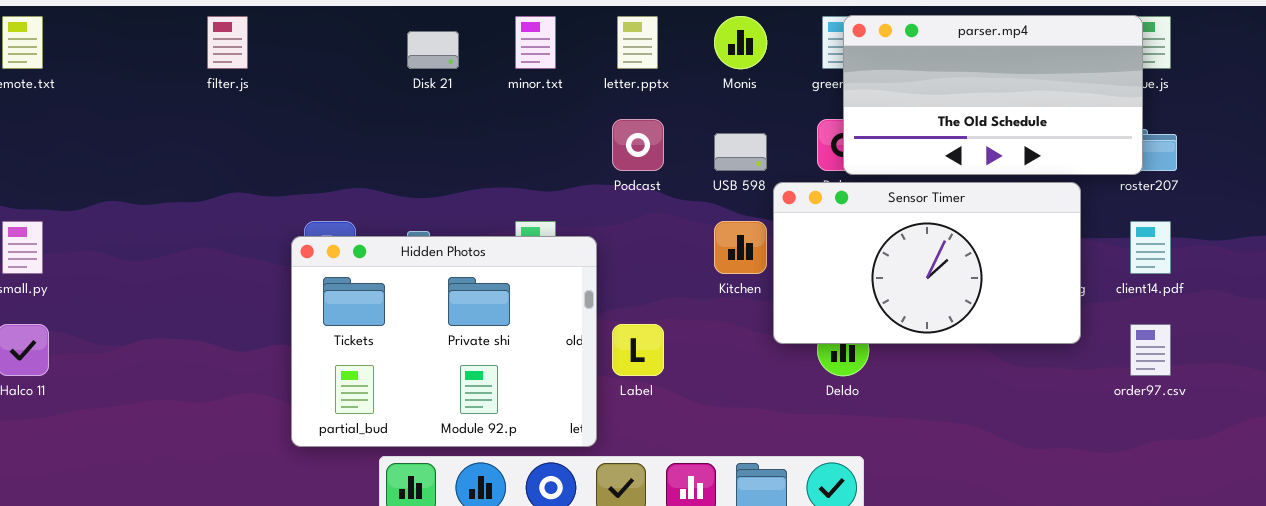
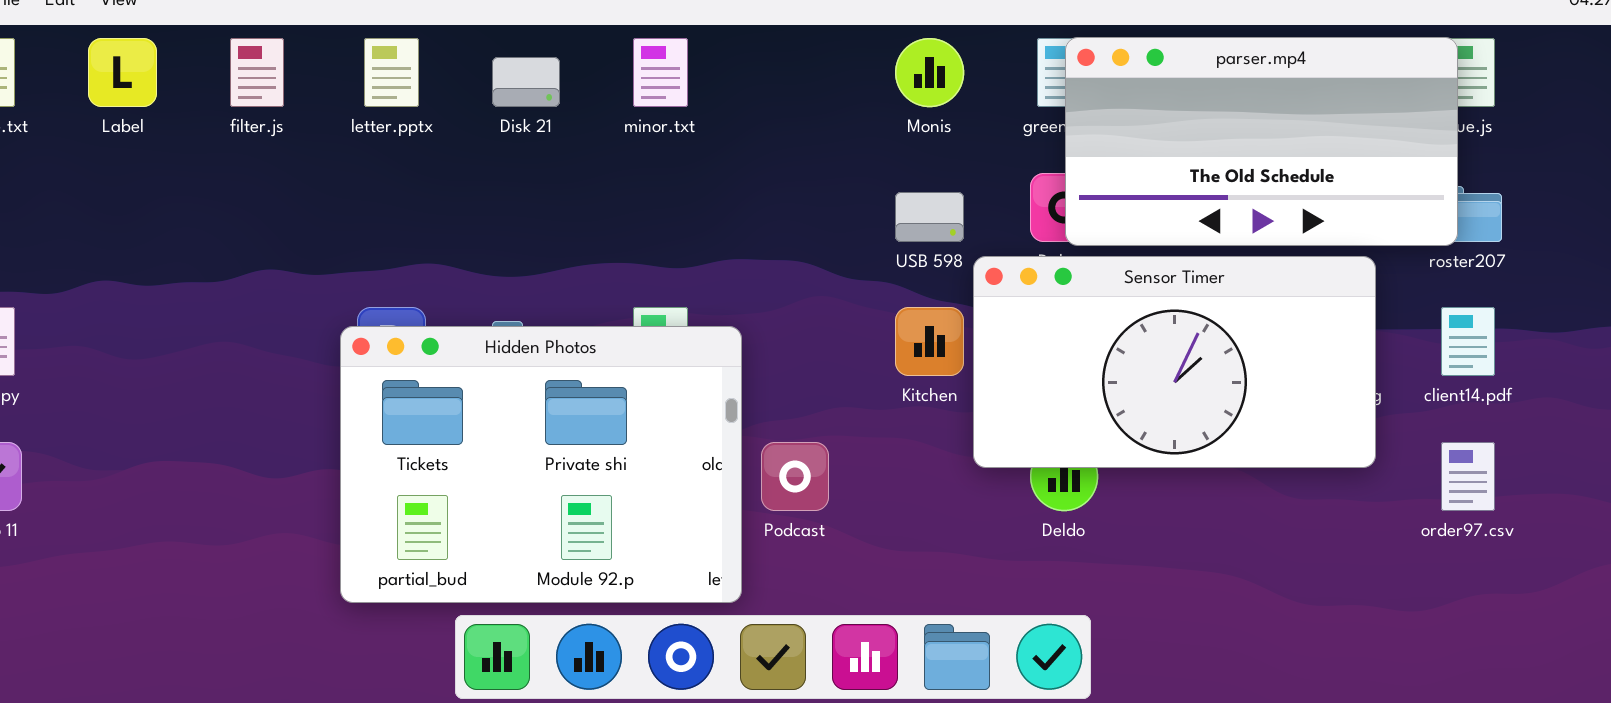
letter.pptx: [617,16,658,69] -> [364,38,419,107], moved
Podcast: [612,119,664,171] -> [761,442,829,511], moved
Label: [612,324,664,376] -> [88,38,157,107], moved

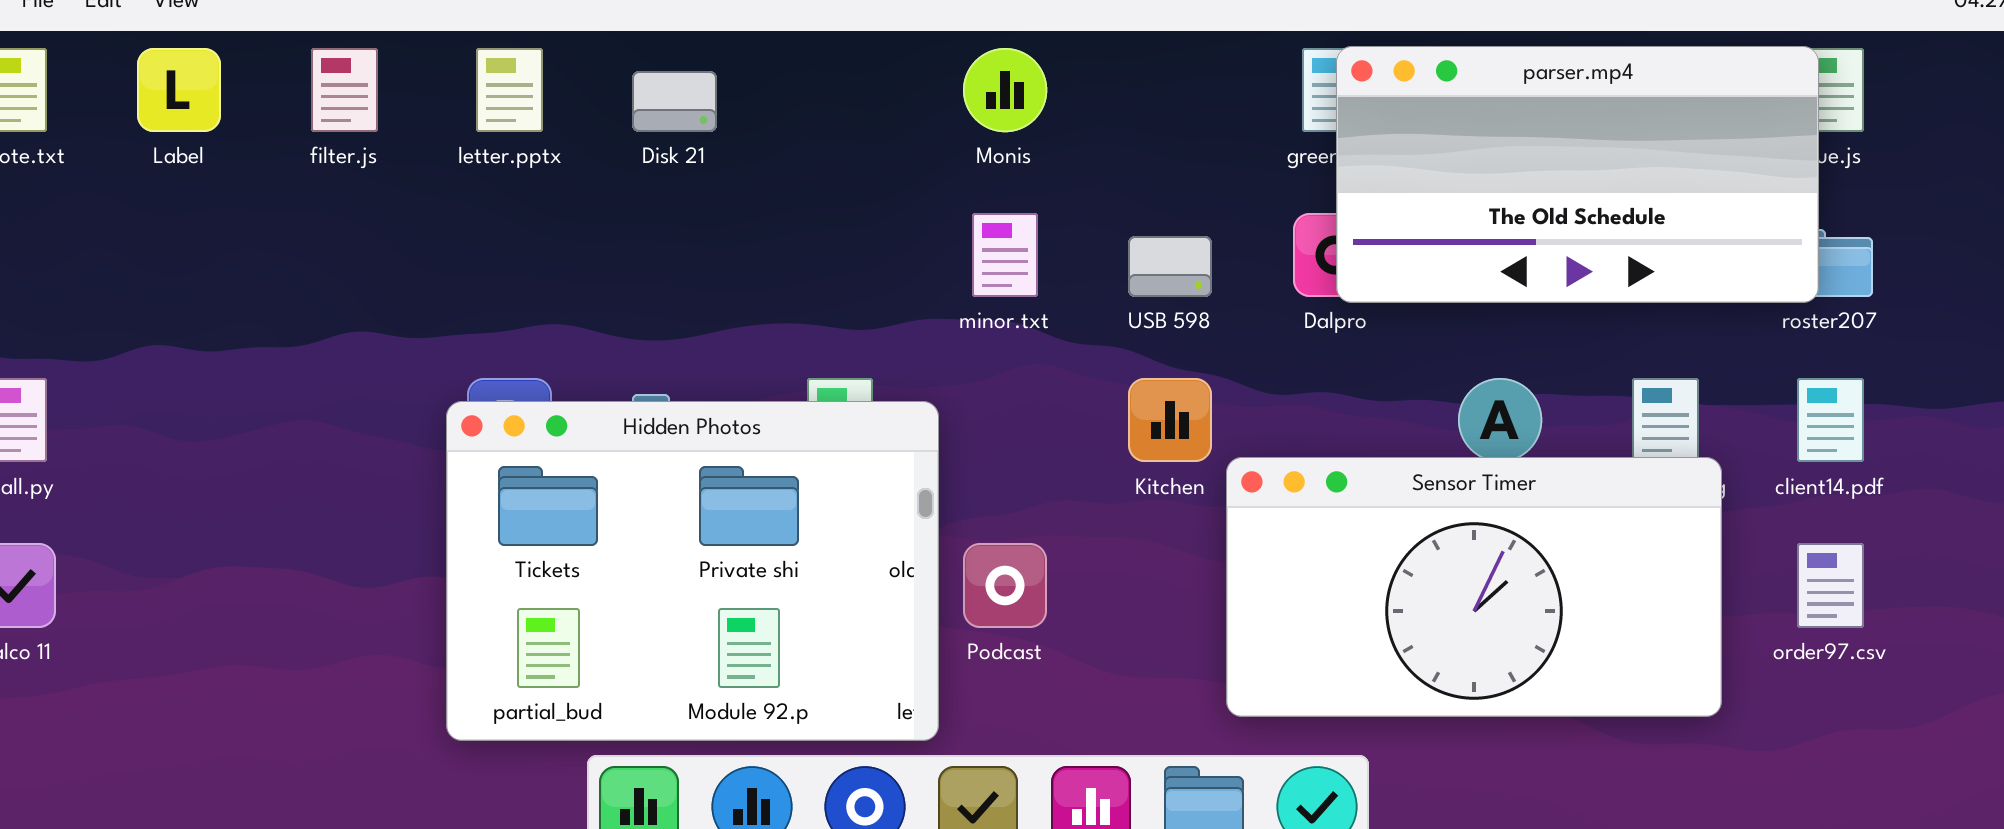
minor.txt: [633,38,688,107] -> [972,213,1038,297], moved
Monis: [895,38,964,107] -> [963,48,1047,132], moved
Sensor Timer: [973,256,1376,468] -> [1226,457,1722,717], moved

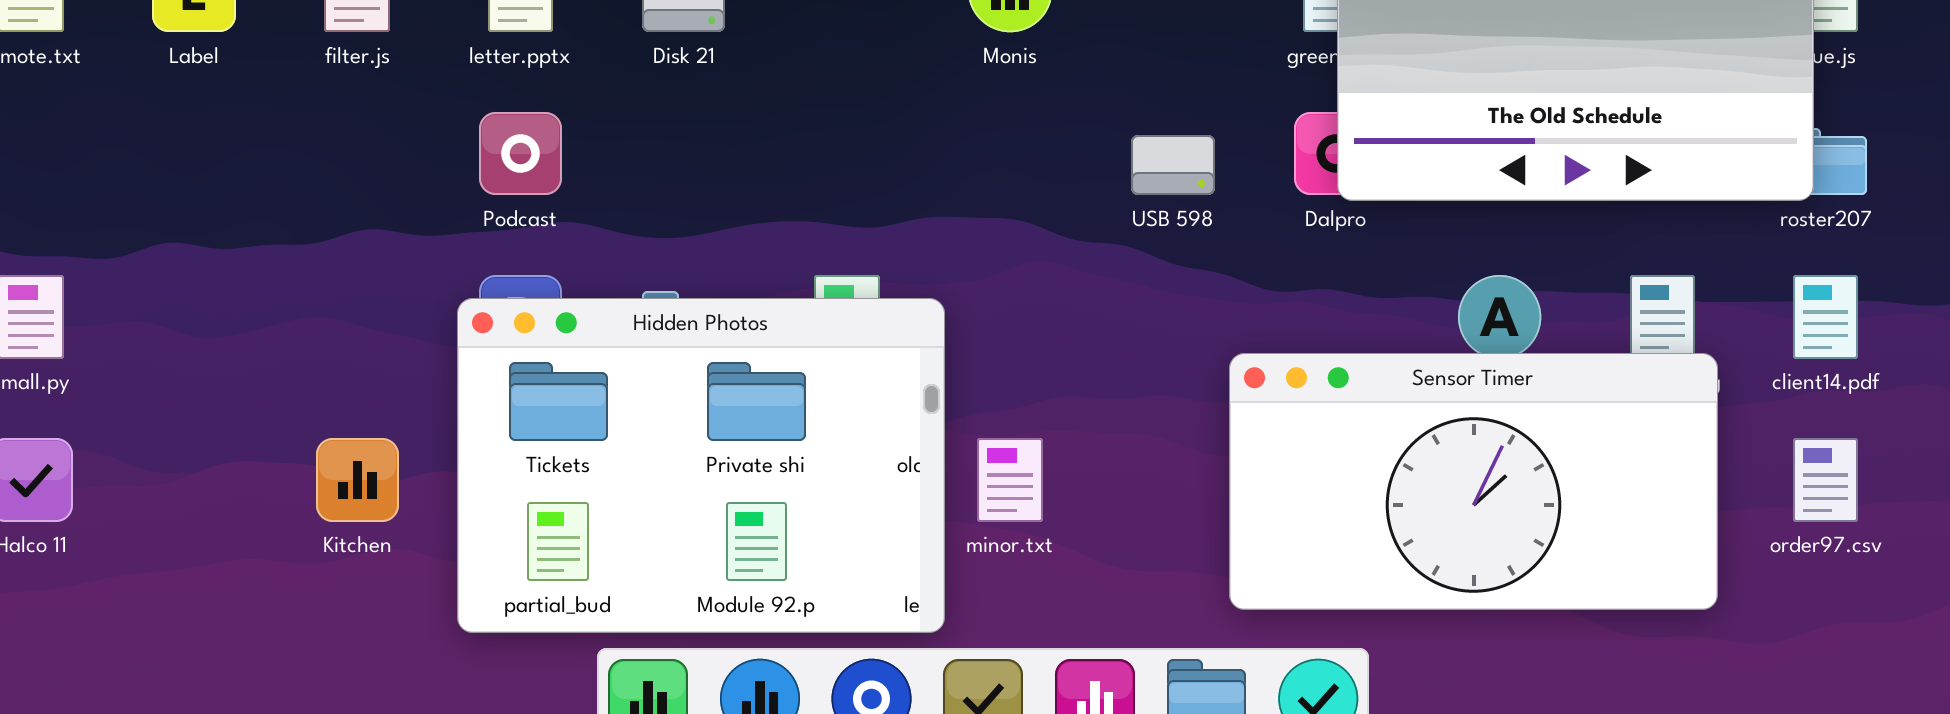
minor.txt: [972,213,1038,297] -> [977,438,1043,522], moved
Kitchen: [1128,378,1212,462] -> [316,438,399,522], moved
Podcast: [963,543,1047,628] -> [479,112,562,195], moved

